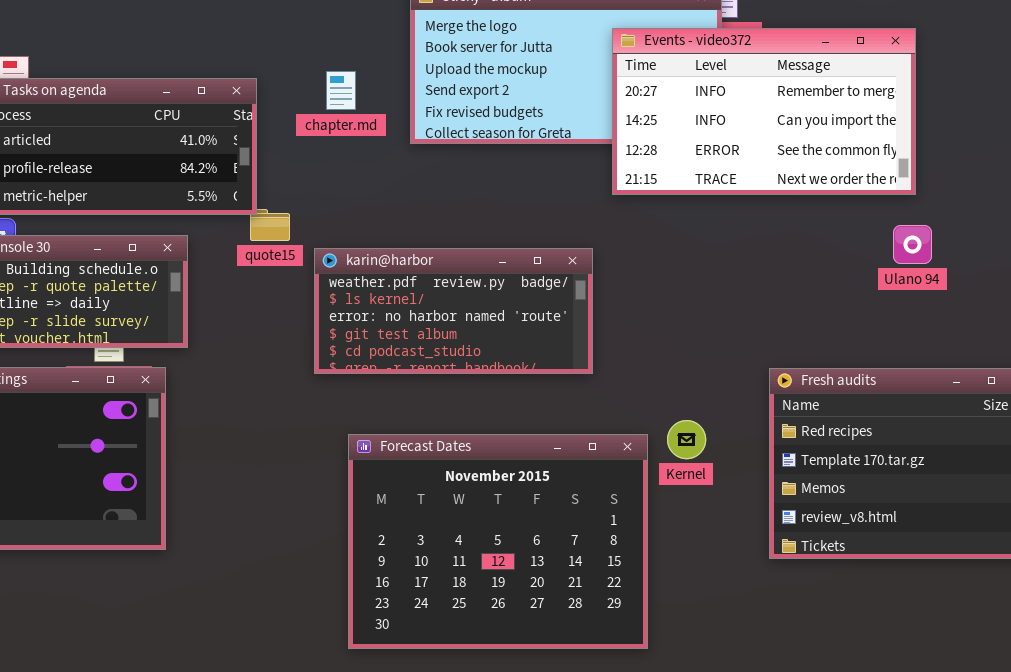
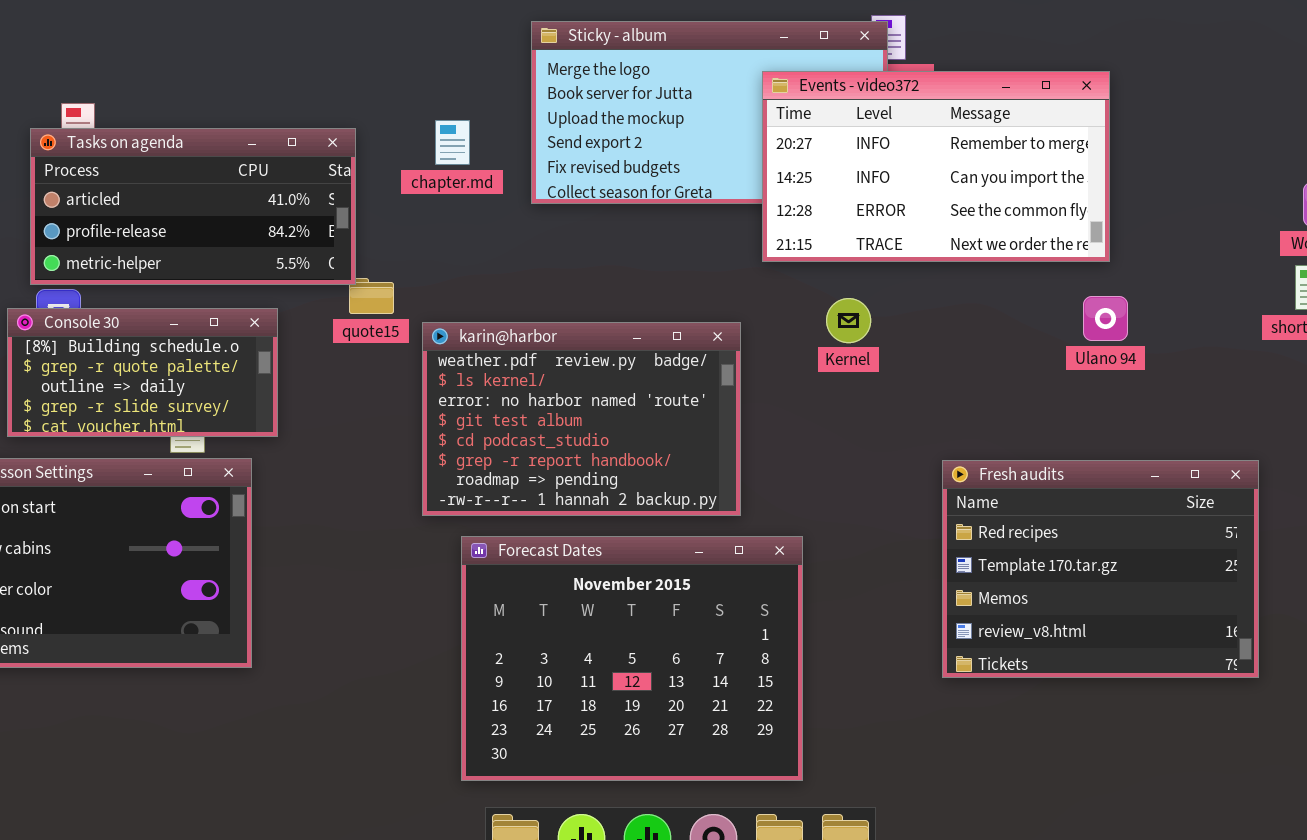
karin@harbor: [314,248,593,374] -> [422,322,741,516], resized
Kernel: [667,420,706,459] -> [826,298,871,343], moved

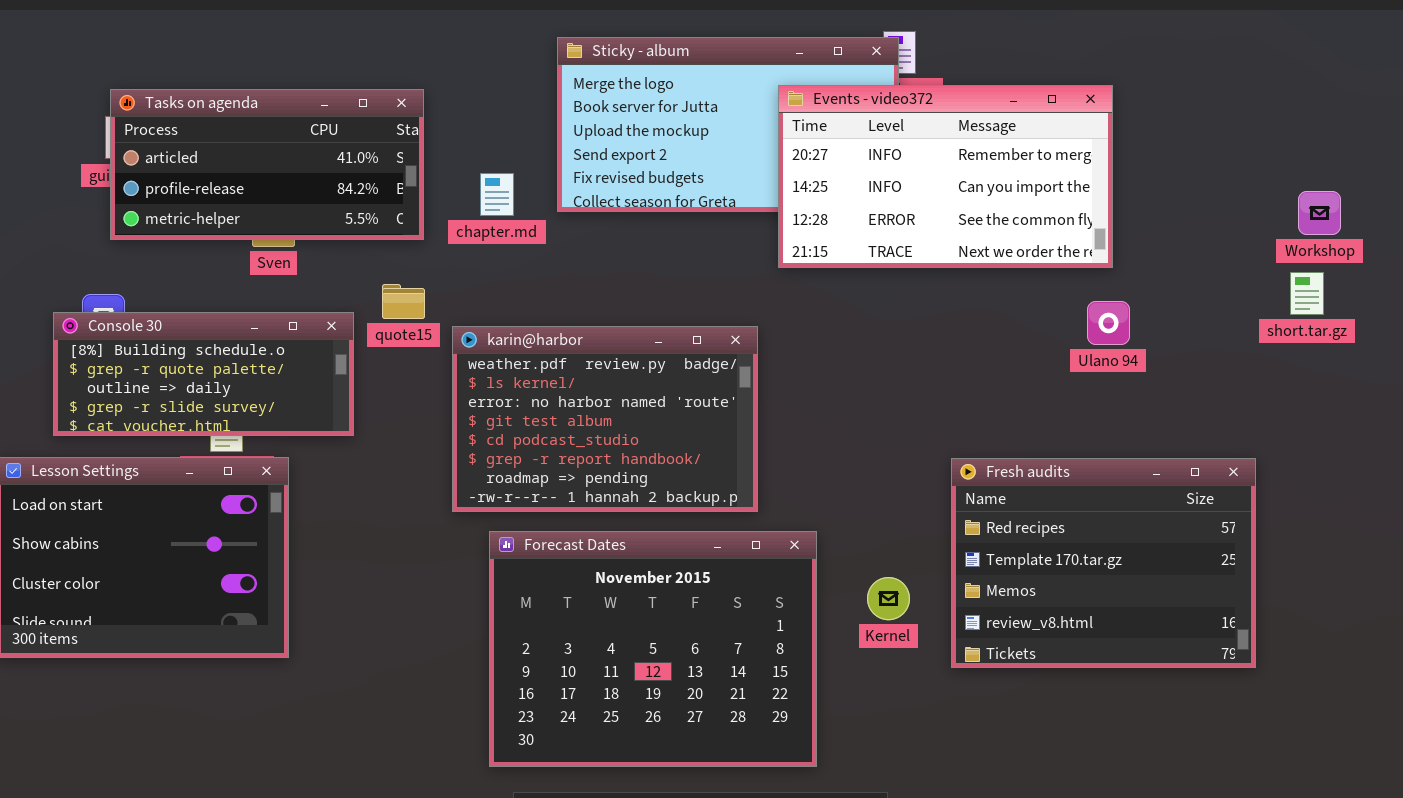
chapter.md: [435,120,470,165] -> [480,173,514,216], moved
Tasks on agenda: [30,128,356,285] -> [110,89,424,240], moved
Kernel: [826,298,871,343] -> [867,577,910,620], moved
Console 30: [7,308,278,437] -> [53,312,354,436], resized

